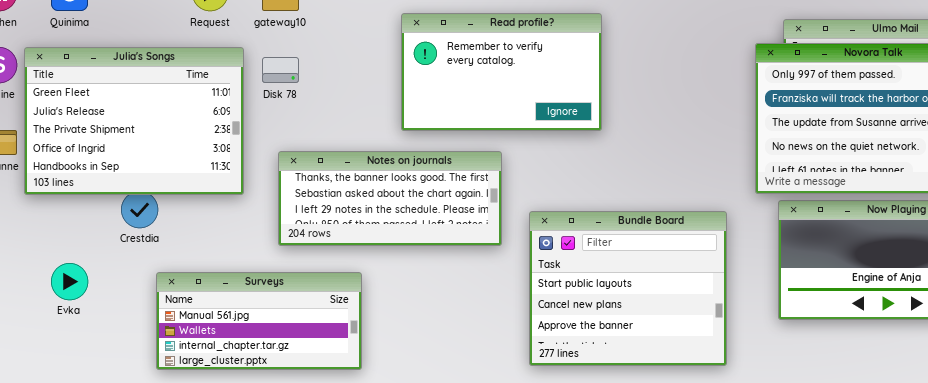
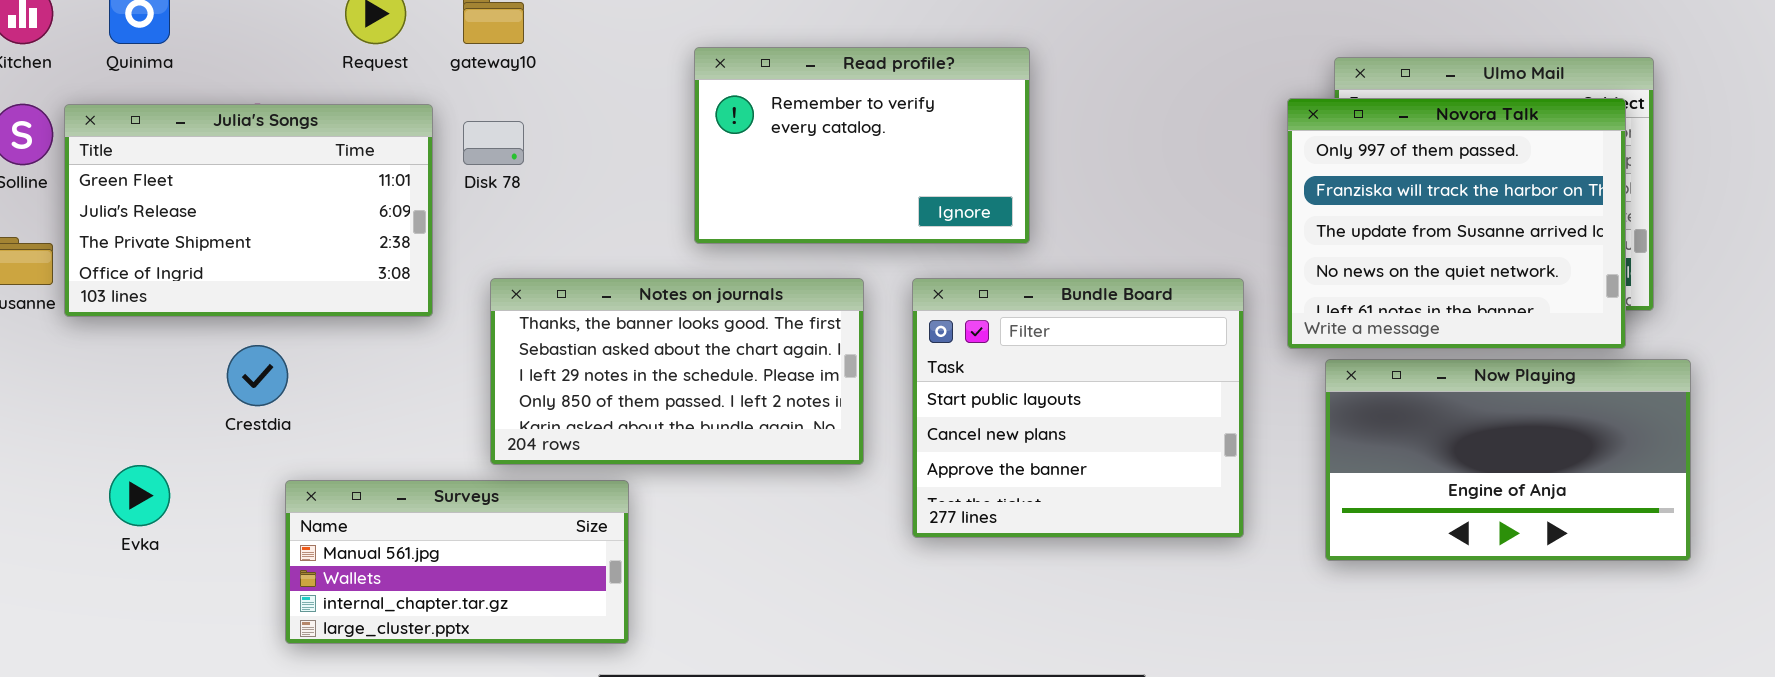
Julia's Songs: [24,47,244,195] -> [64,104,433,317], resized
Notes on journals: [278,151,502,246] -> [490,278,864,465], resized
Bundle Board: [529,211,727,366] -> [912,278,1244,538], moved

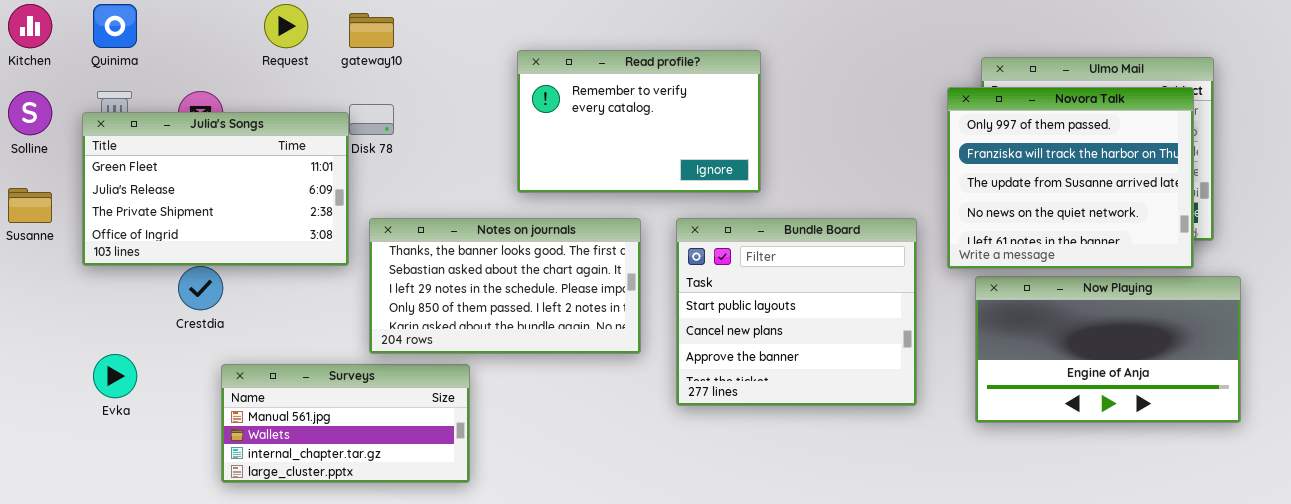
Julia's Songs: [64,104,433,317] -> [82,112,349,266], moved

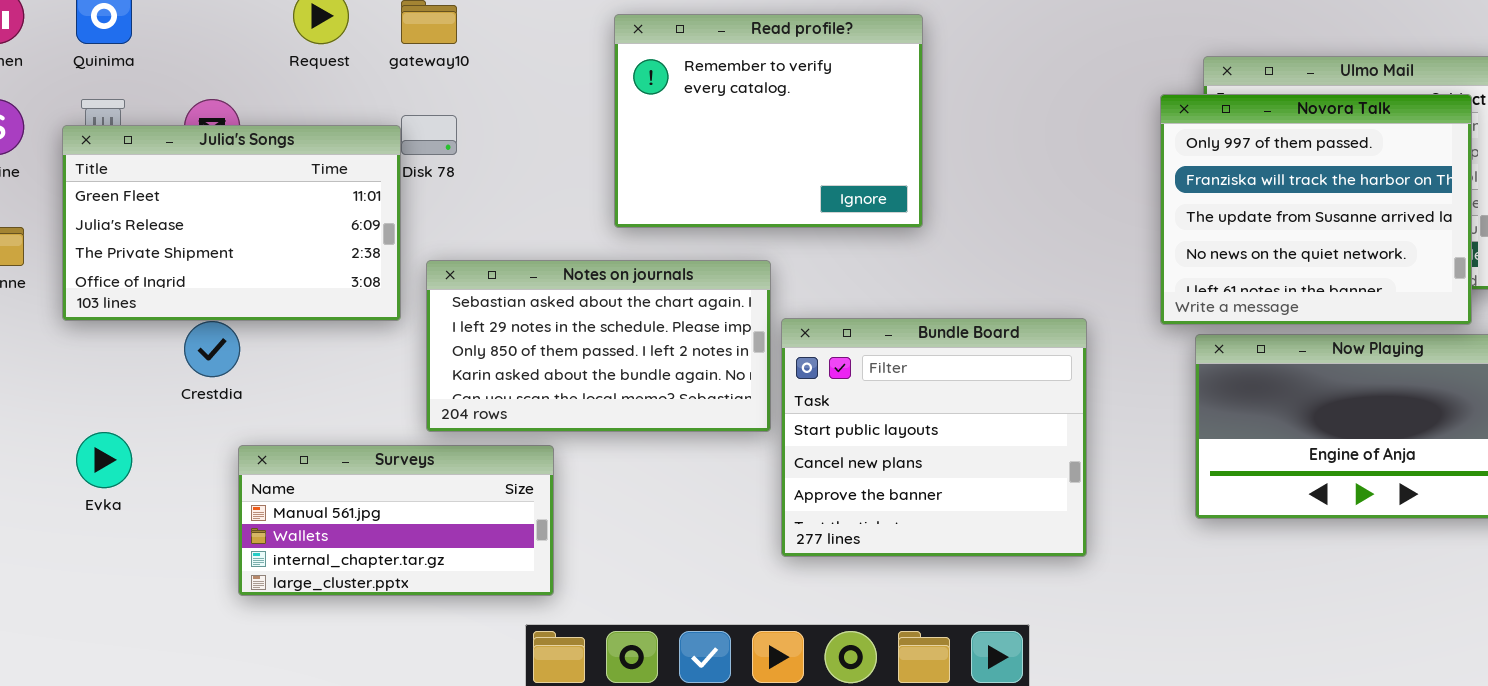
Read profile?: [517,50,761,193] -> [614,14,923,228], resized
Notes on journals: [369,218,641,354] -> [426,260,771,432], scrolled down 1 row
Bundle Board: [676,218,917,406] -> [781,318,1087,557], moved

